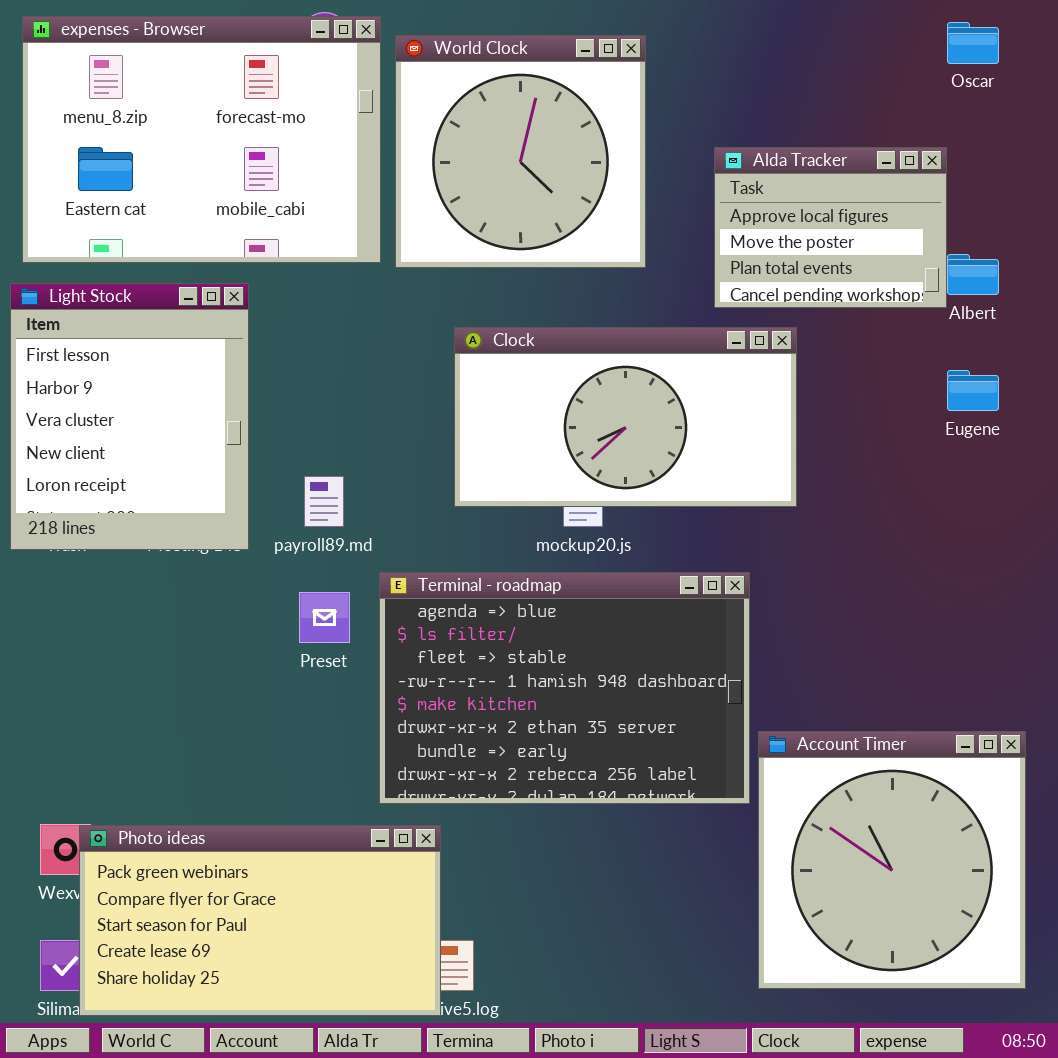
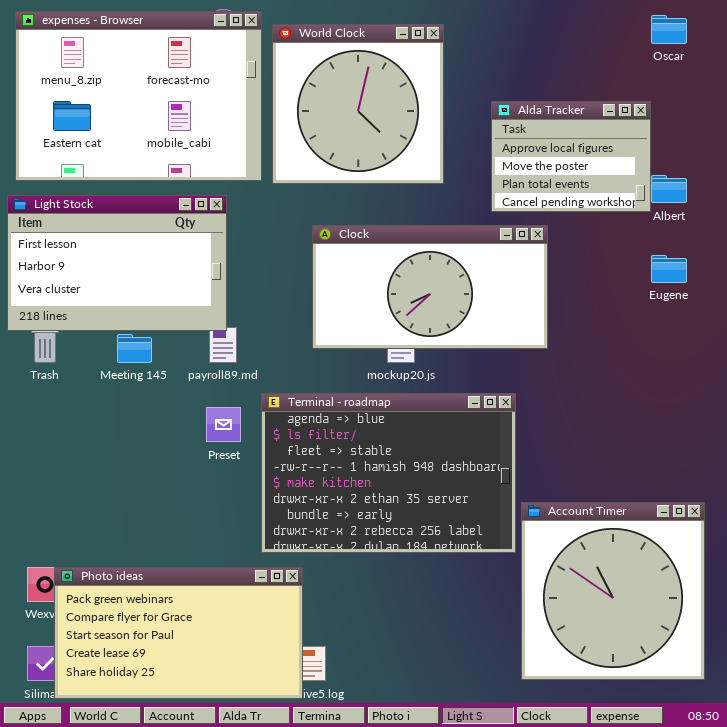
Light Stock: [10,283,249,550] -> [7,195,227,331], resized

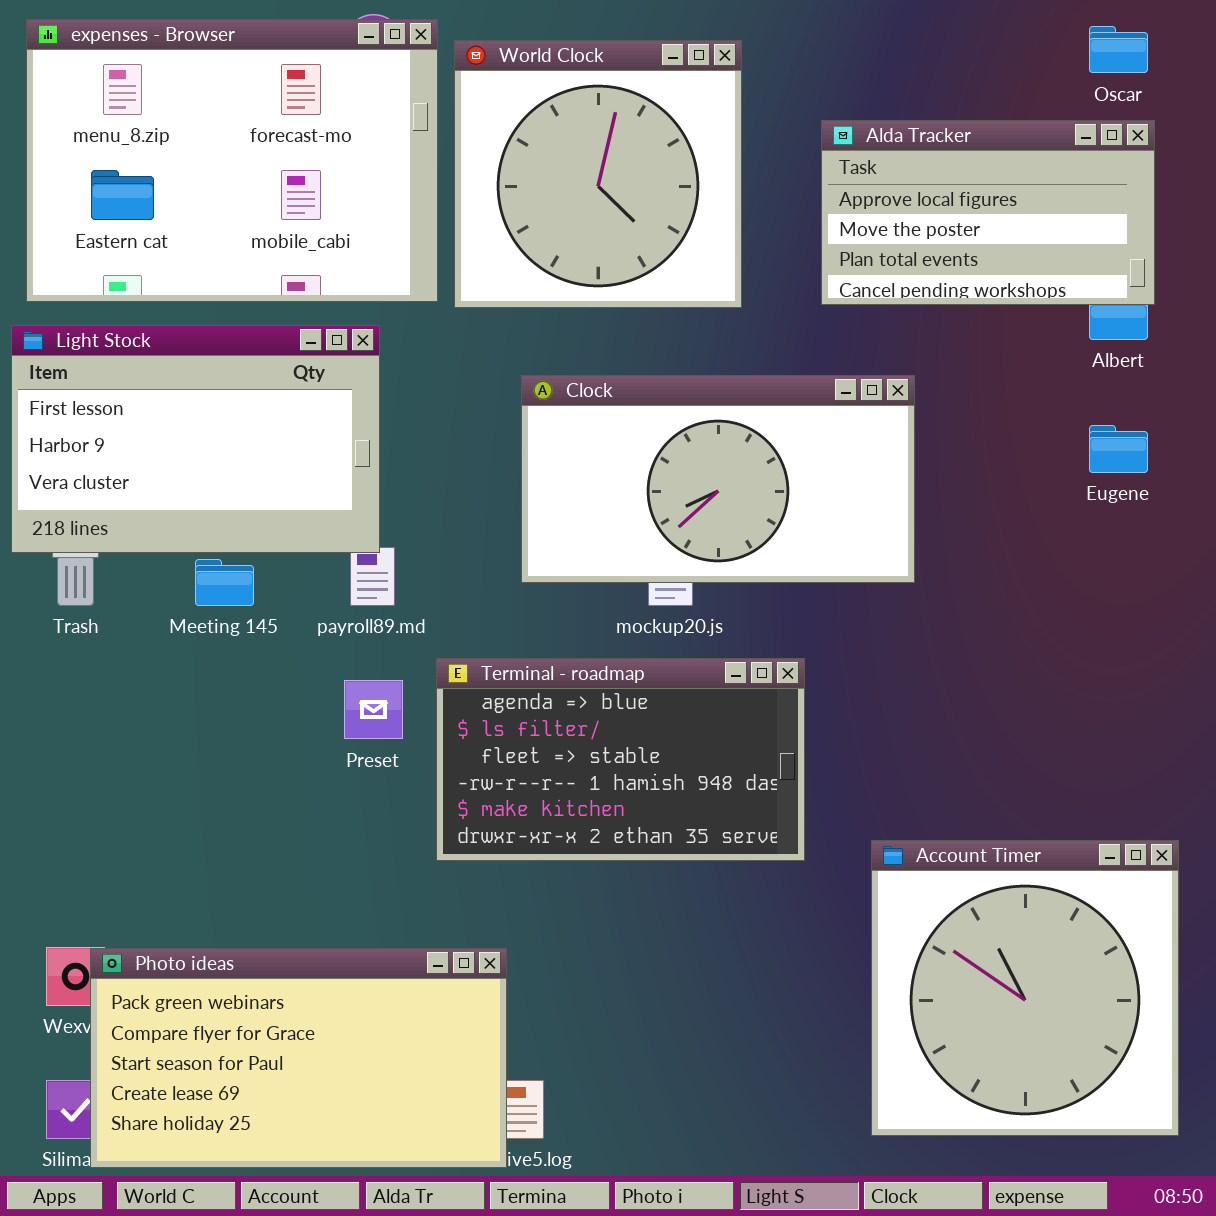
Alda Tracker: [491,101,651,212] -> [821,120,1155,305], moved, resized
Terminal - roadmap: [261,393,516,553] -> [436,658,805,861], resized

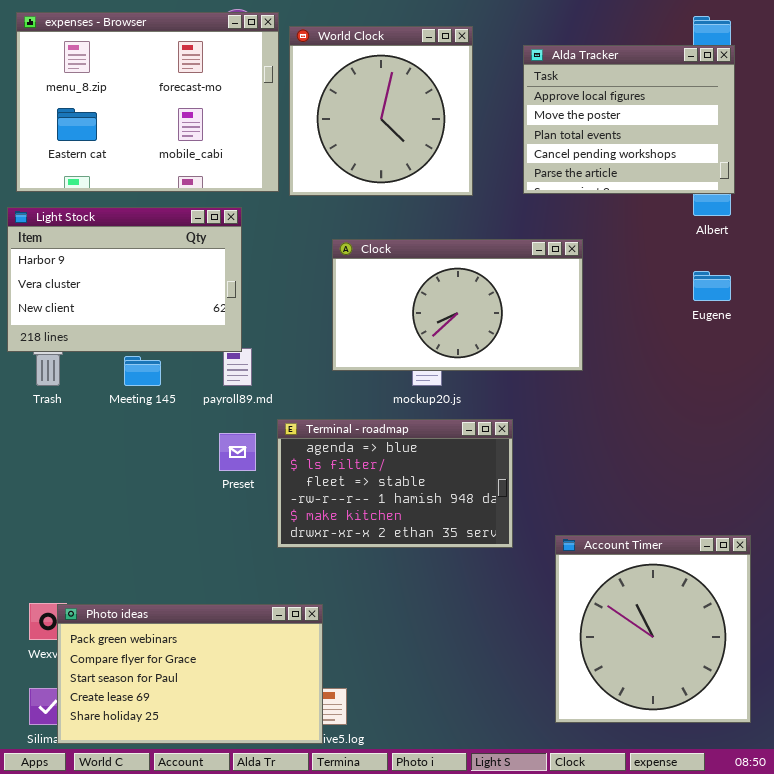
Alda Tracker: [821,120,1155,305] -> [523,45,735,194], resized
Light Stock: [11,325,380,553] -> [7,207,242,352], scrolled down 1 row

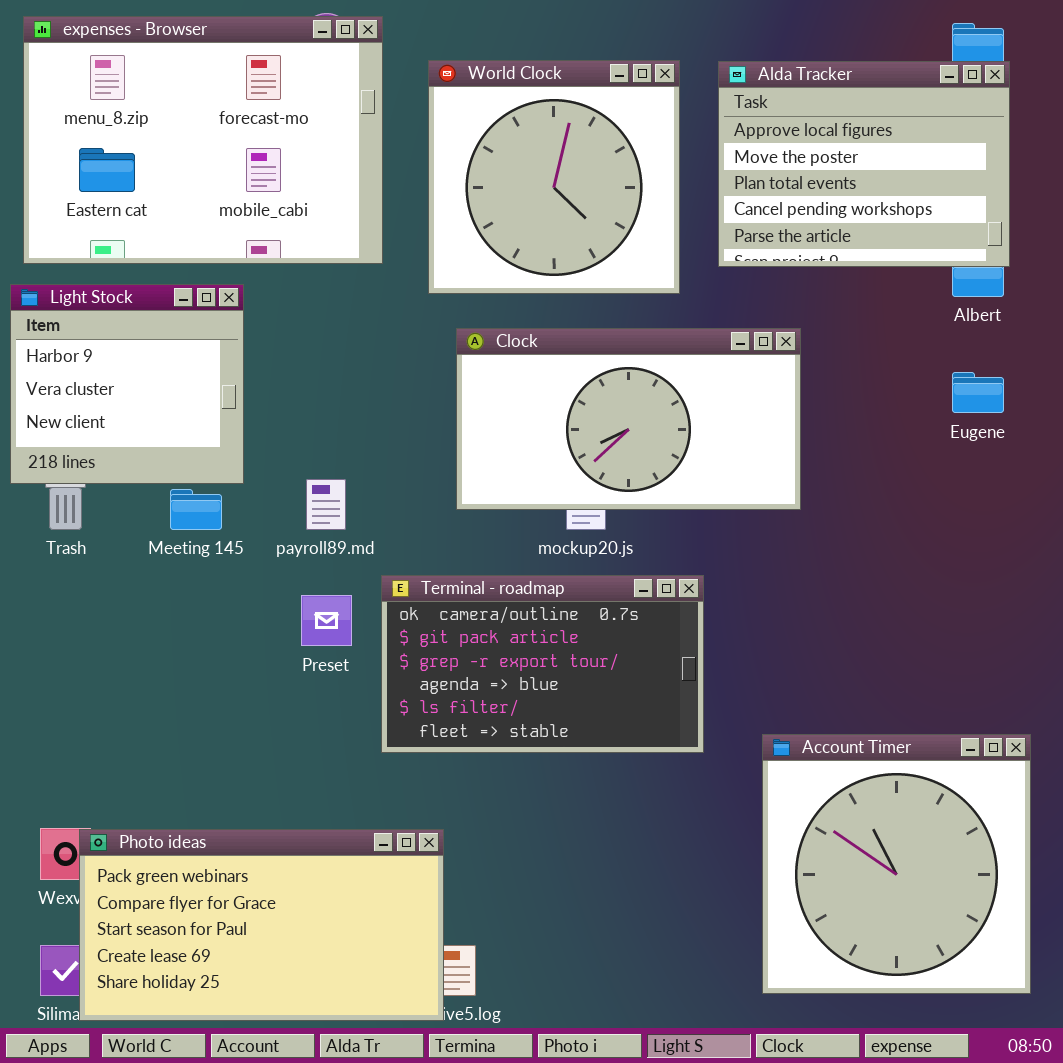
World Clock: [289,26,473,196] -> [428,60,680,294], moved
Light Stock: [7,207,242,352] -> [10,284,244,484], resized
Terminal - roadmap: [277,419,513,548] -> [381,575,704,753], scrolled up 3 rows

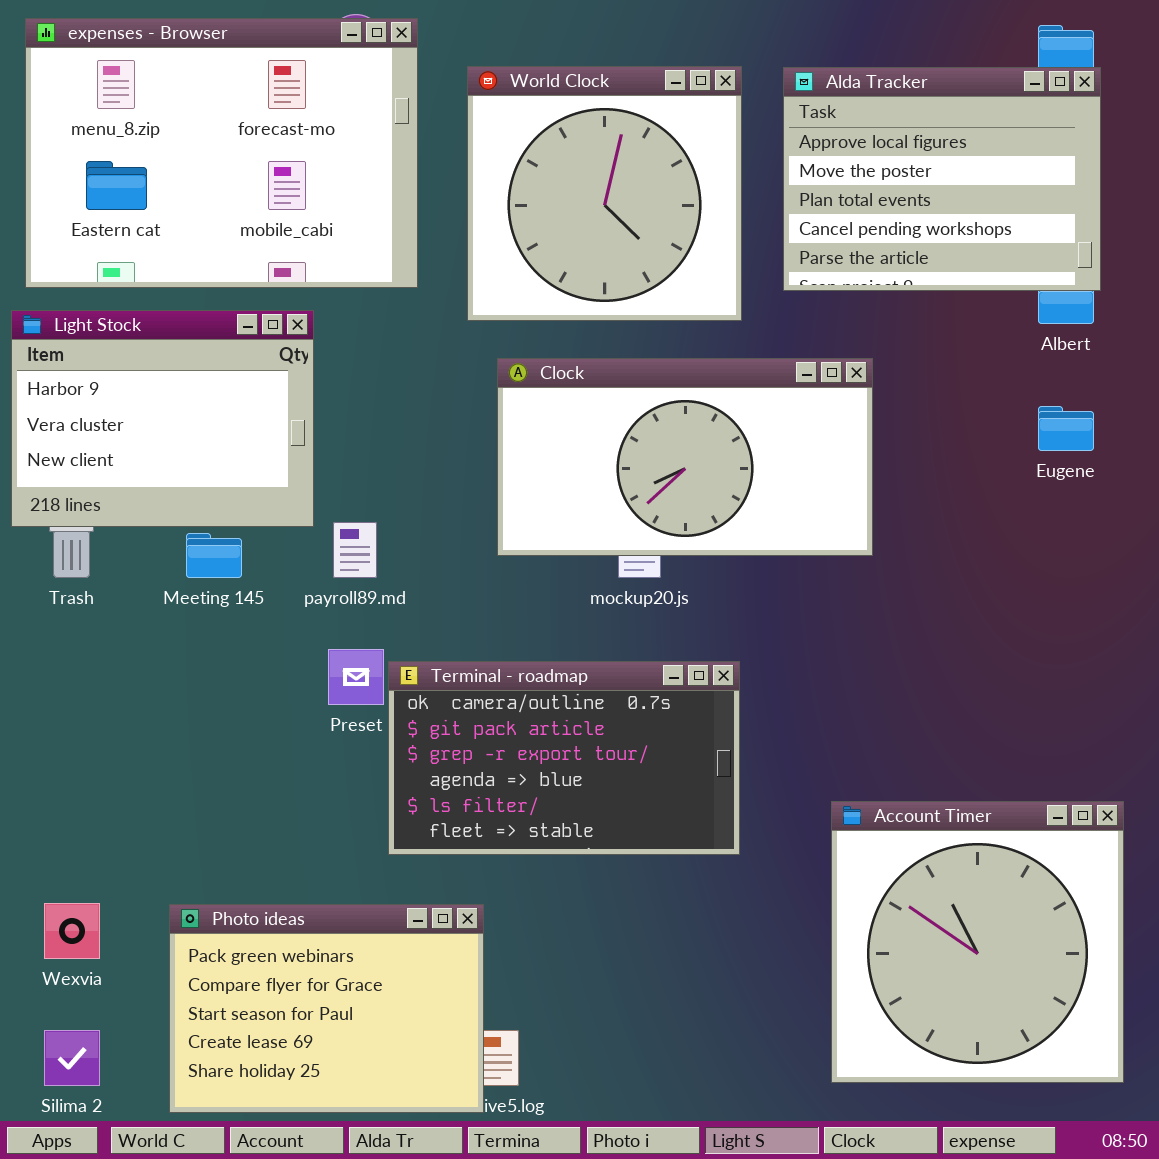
Light Stock: [10,284,244,484] -> [11,310,314,527], resized
Terminal - roadmap: [381,575,704,753] -> [388,661,740,855], moved
Photo ideas: [79,829,444,1021] -> [169,904,484,1113], resized

